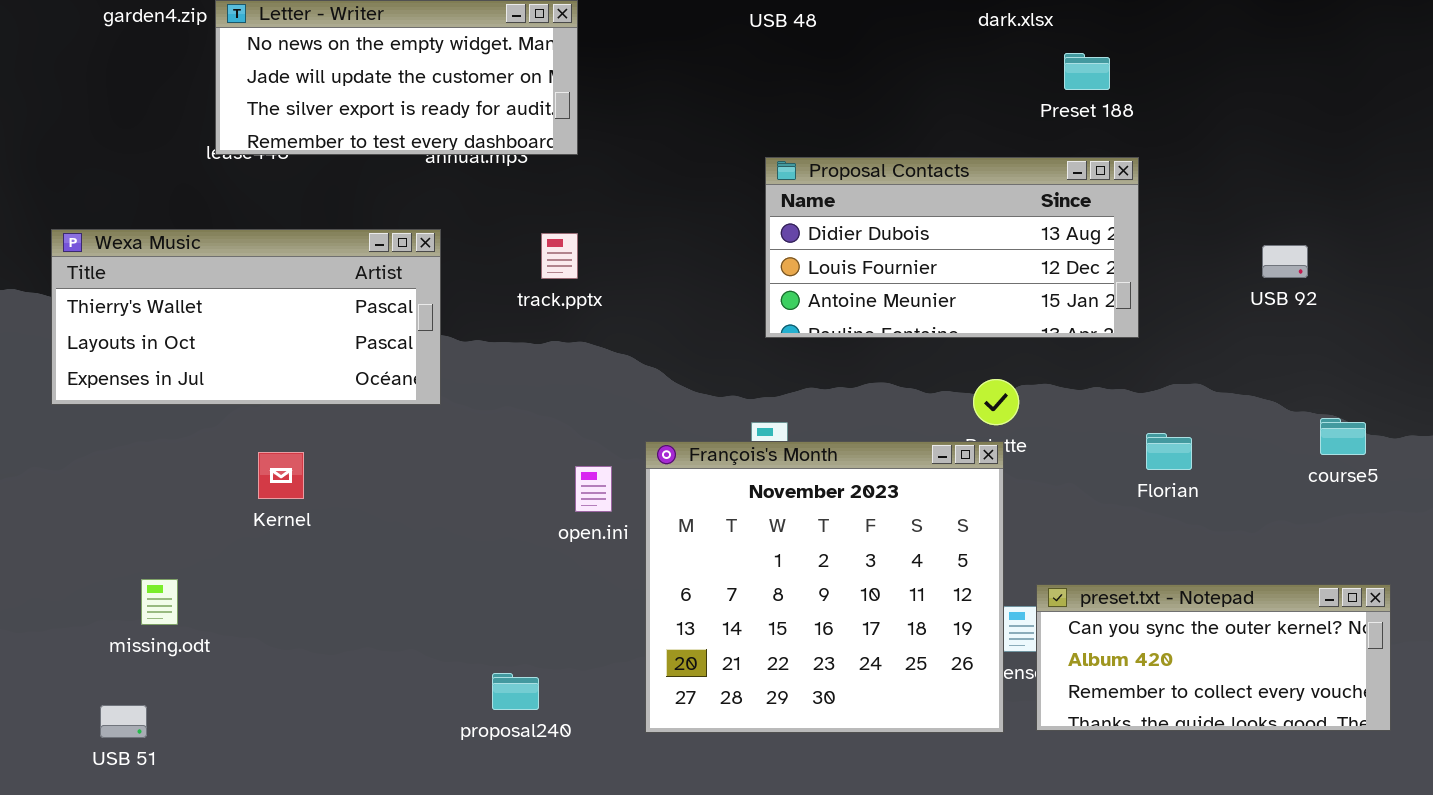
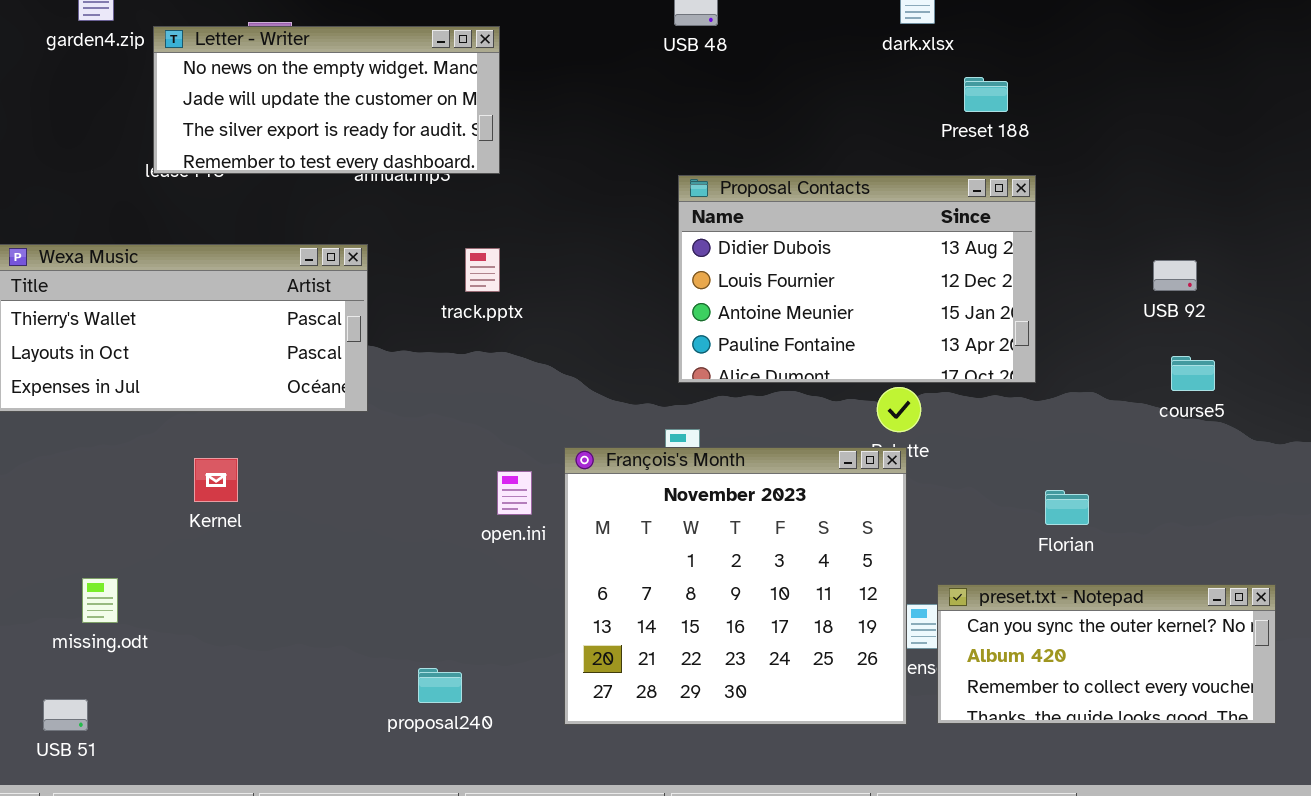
Proposal Contacts: [765,157,1139,338] -> [678,175,1036,383], resized
course5: [1320,418,1366,455] -> [1171,356,1215,391], moved
Florian: [1146,433,1192,470] -> [1045,490,1089,525], moved

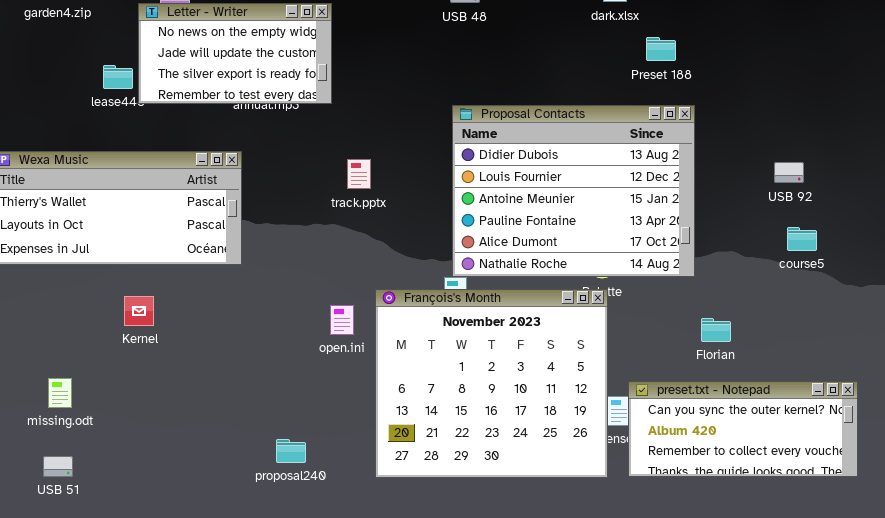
Letter - Writer: [153,26,500,174] -> [138,3,332,104], resized
Proposal Contacts: [678,175,1036,383] -> [452,105,695,277], resized
track.pptx: [465,248,500,292] -> [347,159,371,189], moved
USB 51: [43,699,88,731] -> [43,456,73,477], moved

